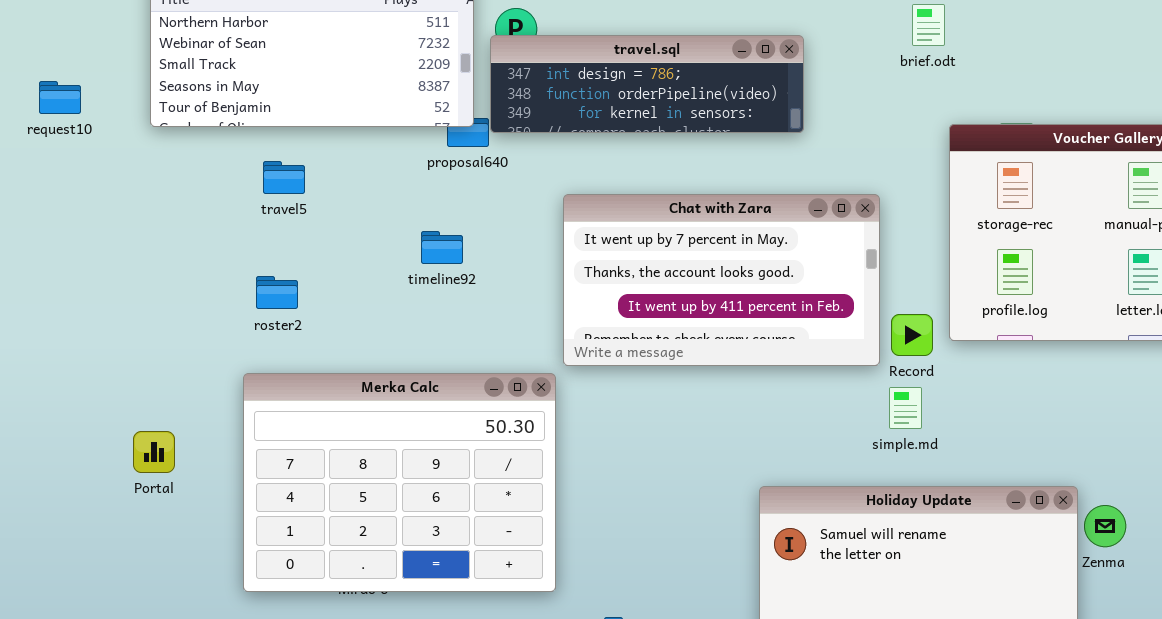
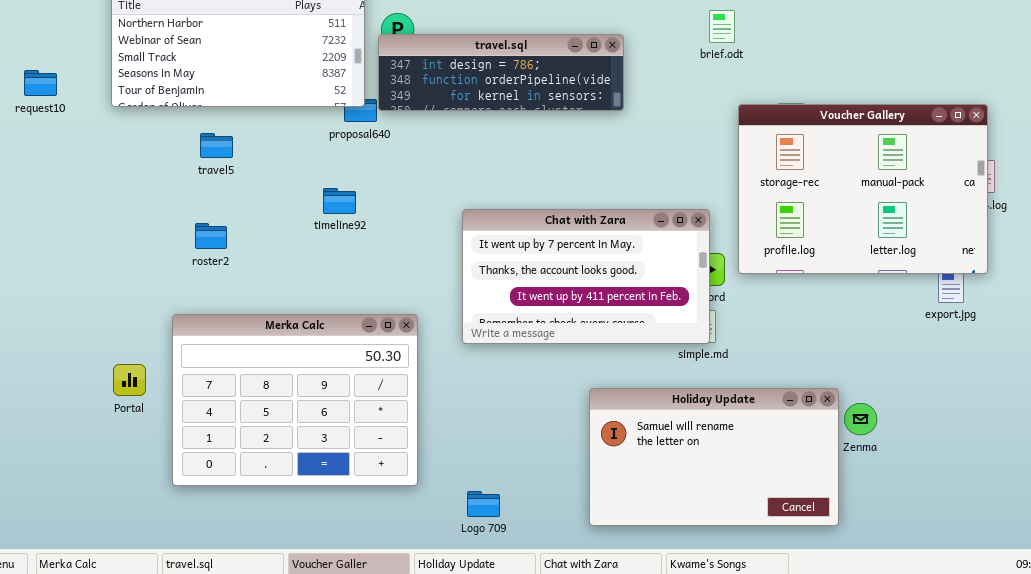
Chat with Zara: [563,194,880,366] -> [462,209,710,344], moved
Merka Calc: [243,373,556,592] -> [172,314,418,486], moved
Portal: [133,431,175,473] -> [113,364,146,396], moved

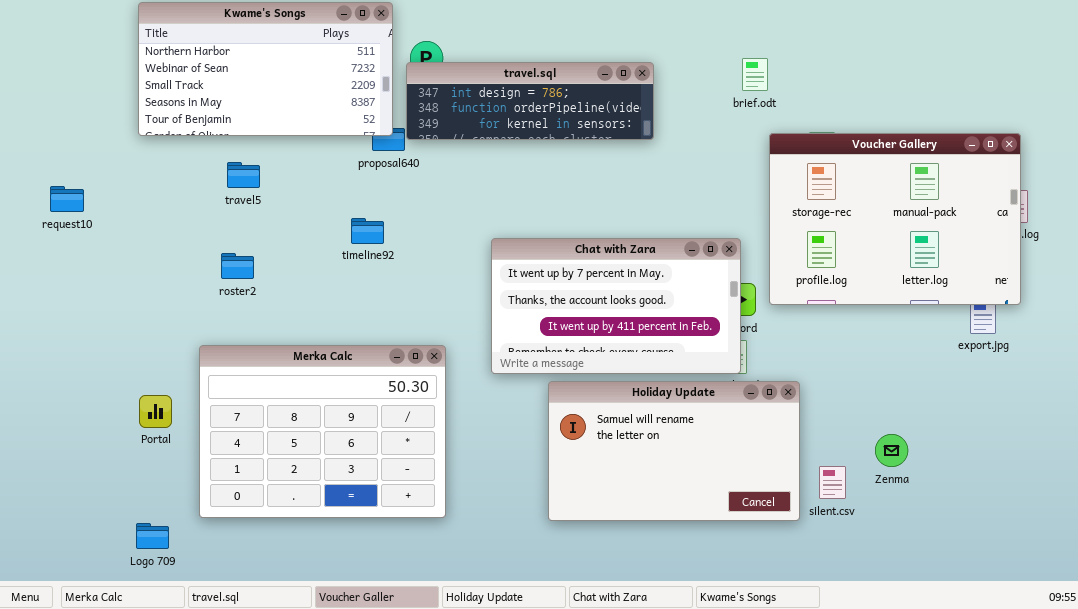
brief.odt: [709,10,735,43] -> [742,58,768,91], moved
request10: [24,70,57,96] -> [50,186,84,212], moved
Holiday Update: [589,388,839,526] -> [548,381,800,521], moved
Logo 709: [467,491,500,517] -> [136,523,169,549], moved

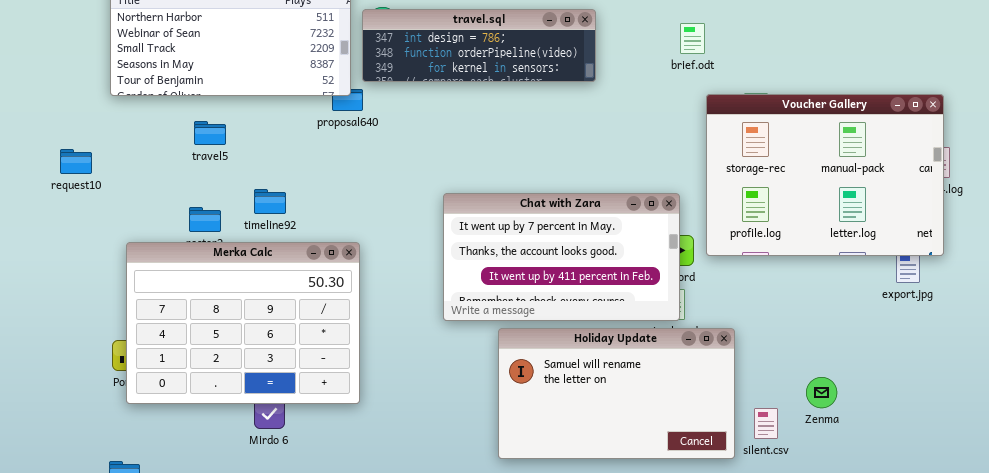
travel.sql: [406,62,654,140] -> [362,9,596,82], moved
request10: [50,186,84,212] -> [60,149,92,174], moved
timeline92: [351,218,384,244] -> [254,189,286,214], moved
Merka Calc: [199,345,446,518] -> [126,242,360,404], moved

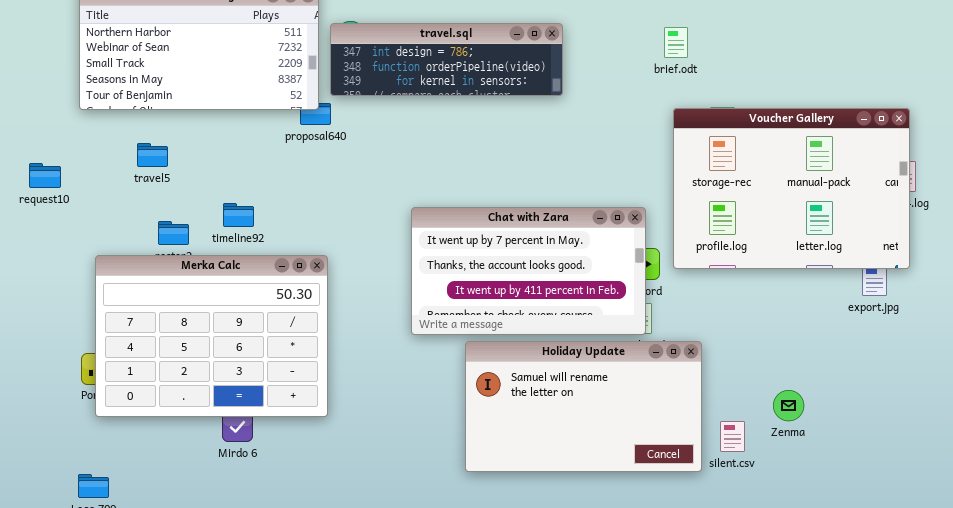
brief.odt: [680,23,705,54] -> [664,27,688,58], moved
travel5: [194,121,226,145] -> [137,143,168,167], moved

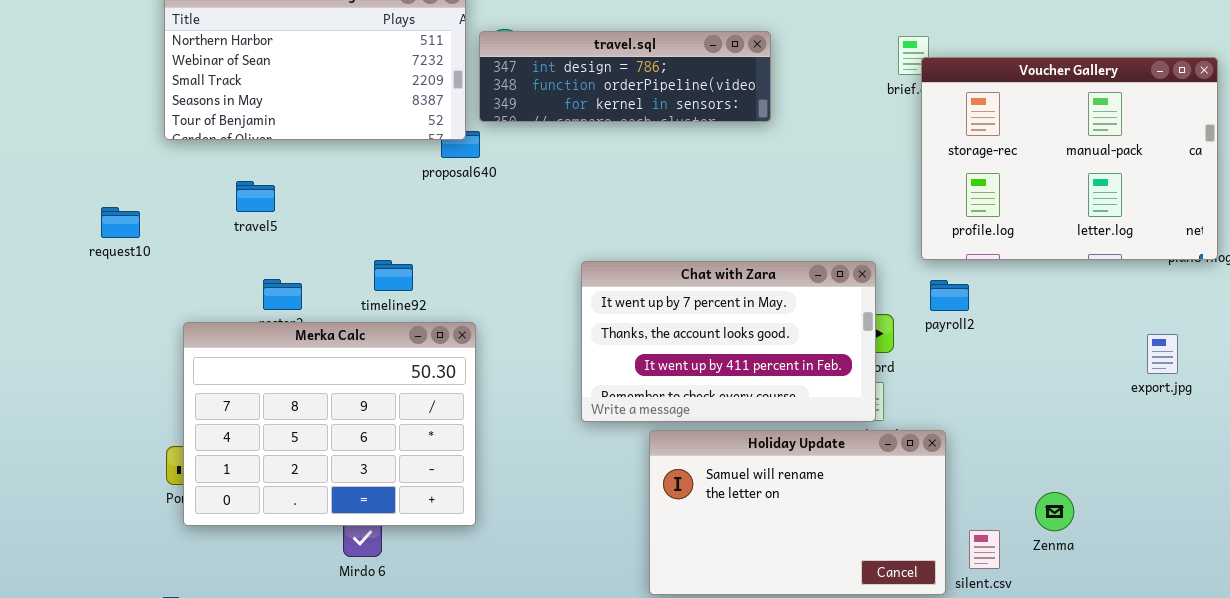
Voucher Gallery: [673,108,910,269] -> [921,57,1218,260], moved
timeline92: [223,203,254,227] -> [374,260,413,291], moved

